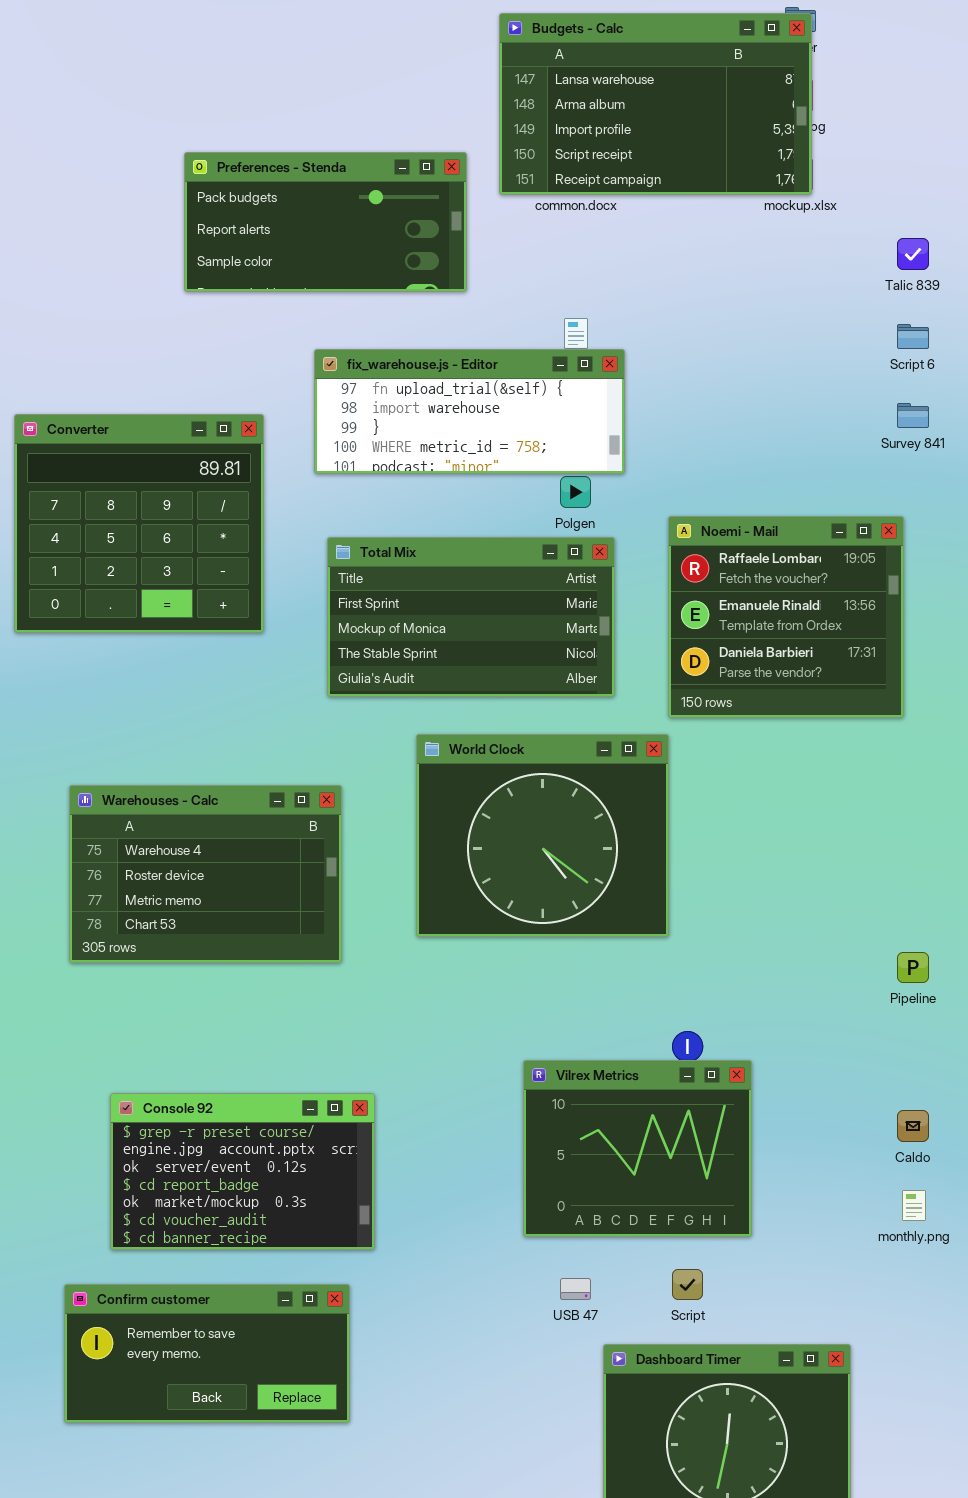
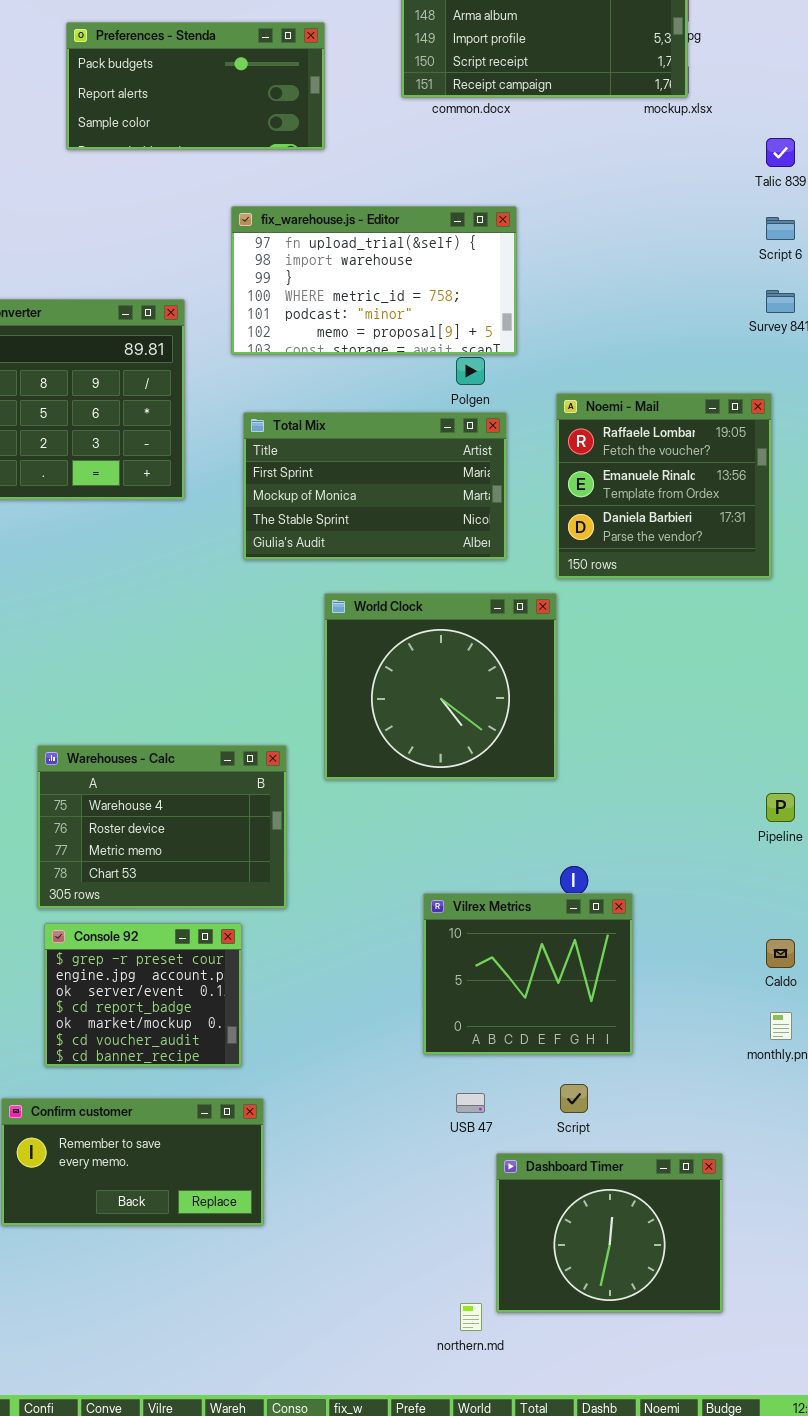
Preferences - Stenda: [184,152,467,292] -> [66,22,325,150], moved
fix_warehouse.js - Editor: [314,349,625,474] -> [231,206,517,355], resized
Warehouses - Calc: [69,785,342,963] -> [37,745,287,909], moved
Console 92: [110,1093,375,1250] -> [44,923,242,1067], resized

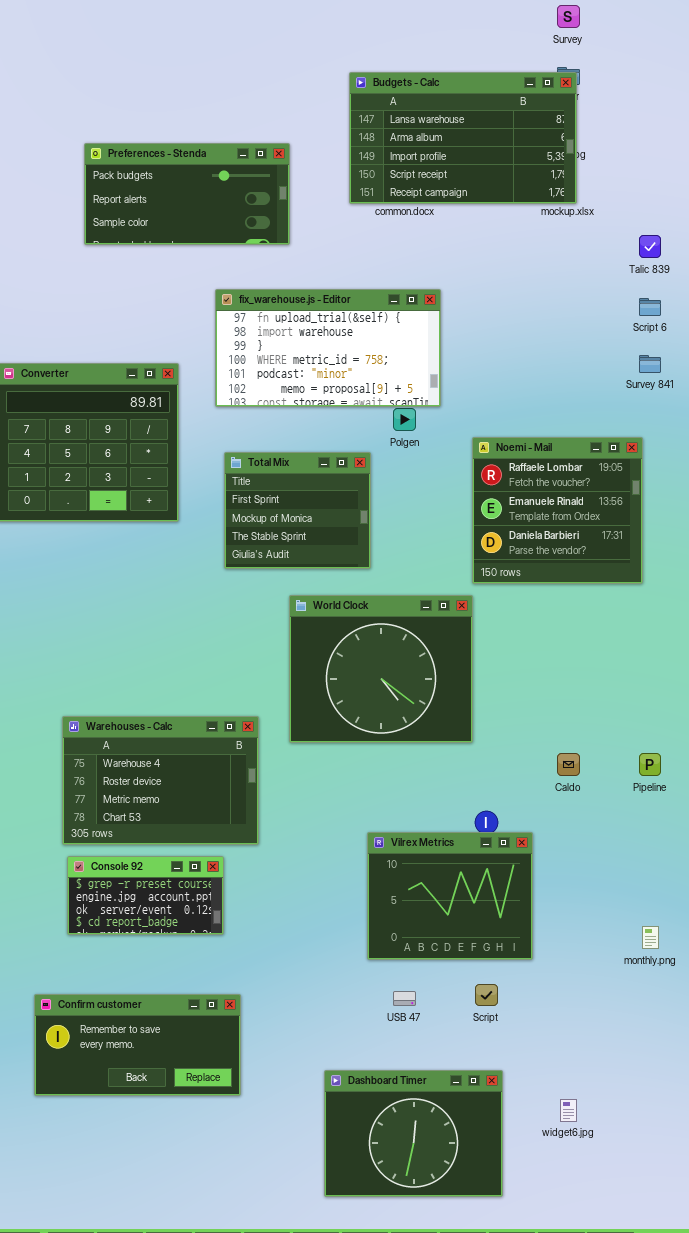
Total Mix: [243,412,507,560] -> [224,452,371,569], resized
Console 92: [44,923,242,1067] -> [67,856,224,935], resized
Caldo: [766,939,795,968] -> [557,753,580,776], moved
Dashboard Timer: [496,1153,723,1313] -> [324,1070,503,1197], moved

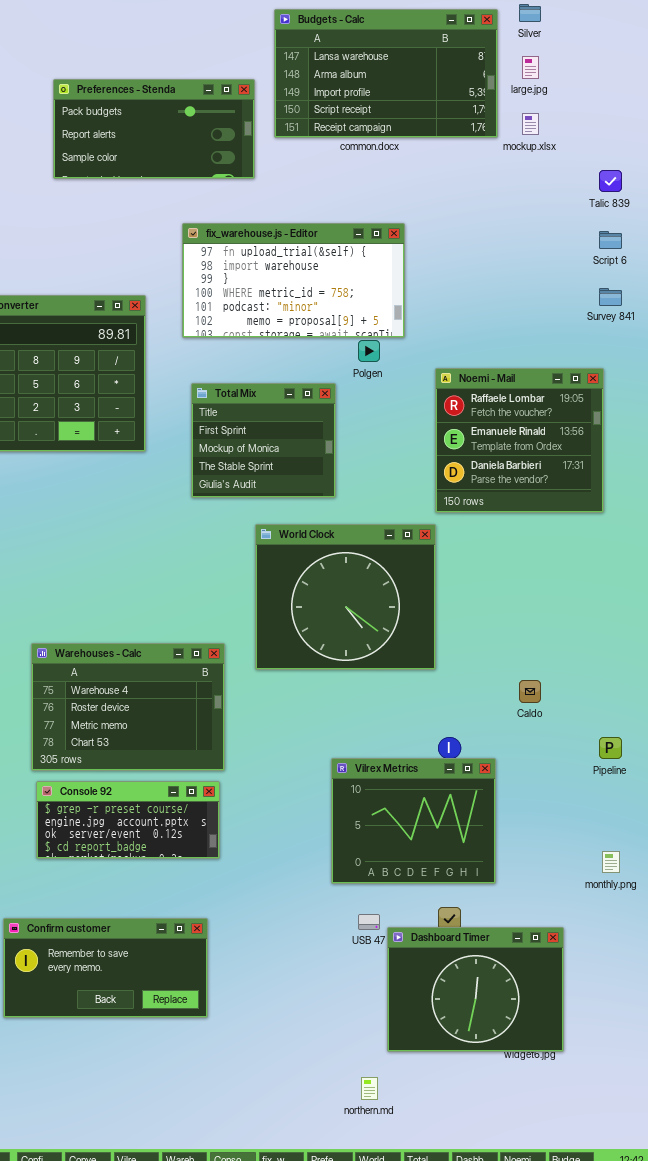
Budgets - Calc: [349,72,577,204] -> [274,9,498,138], moved
Pipeline: [639,753,661,776] -> [599,737,622,759], moved
Console 92: [67,856,224,935] -> [36,781,220,859], resized
Dashboard Timer: [324,1070,503,1197] -> [387,927,564,1052], moved

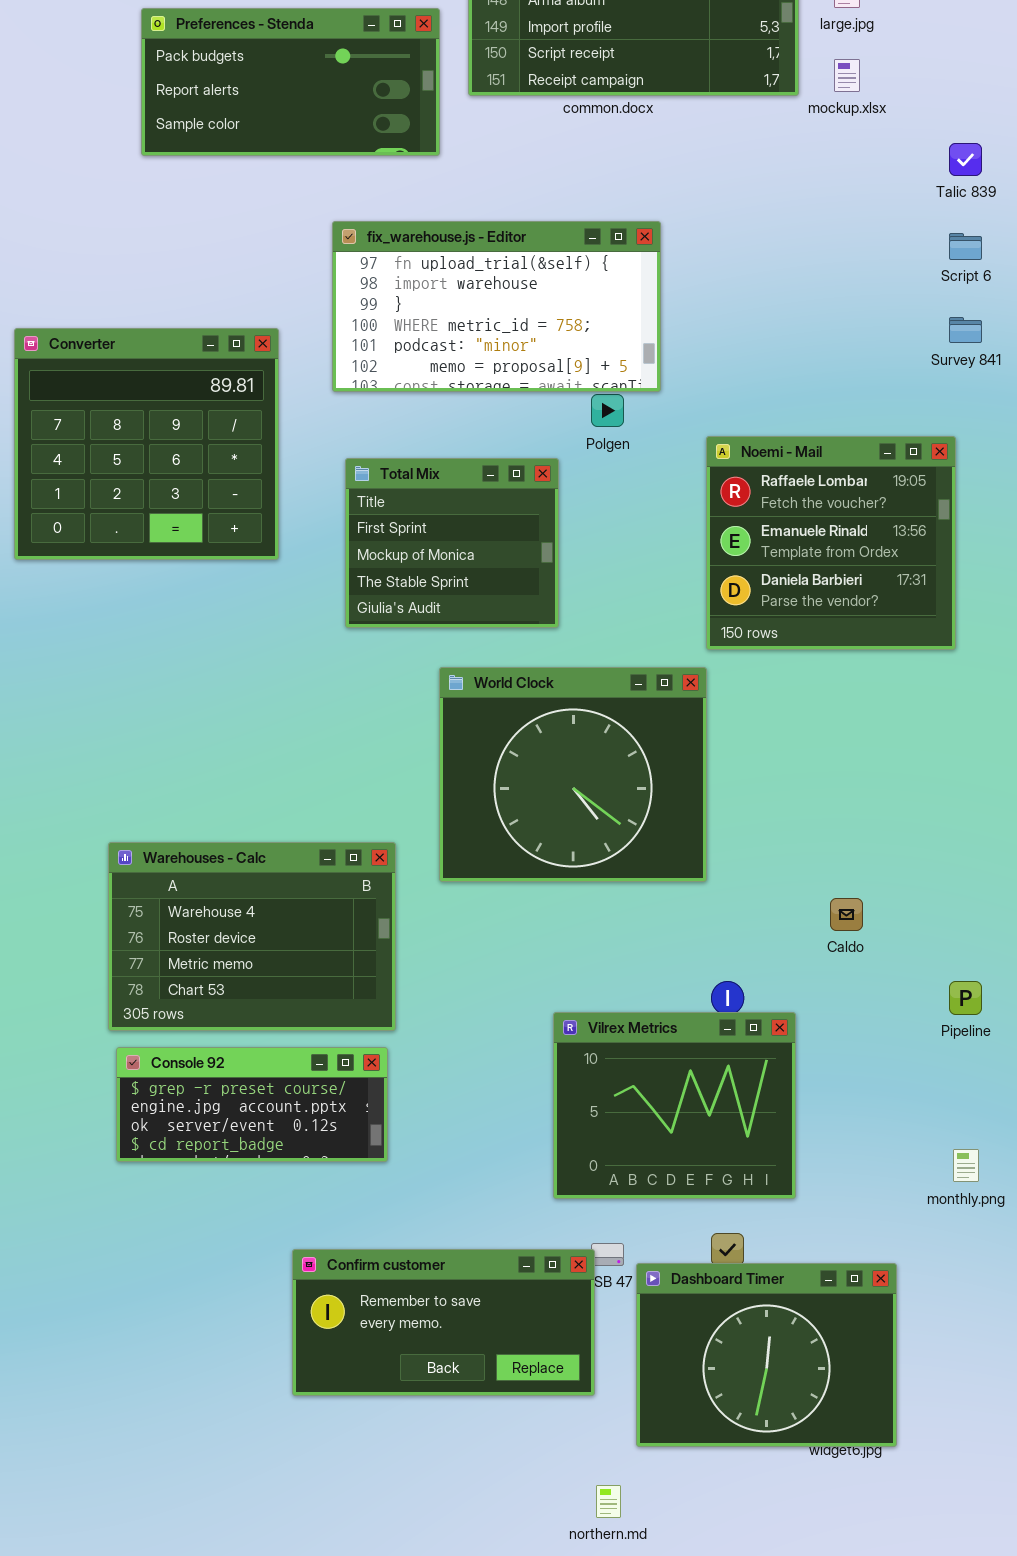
Confirm customer: [3,918,208,1018] -> [292,1249,595,1396], moved

